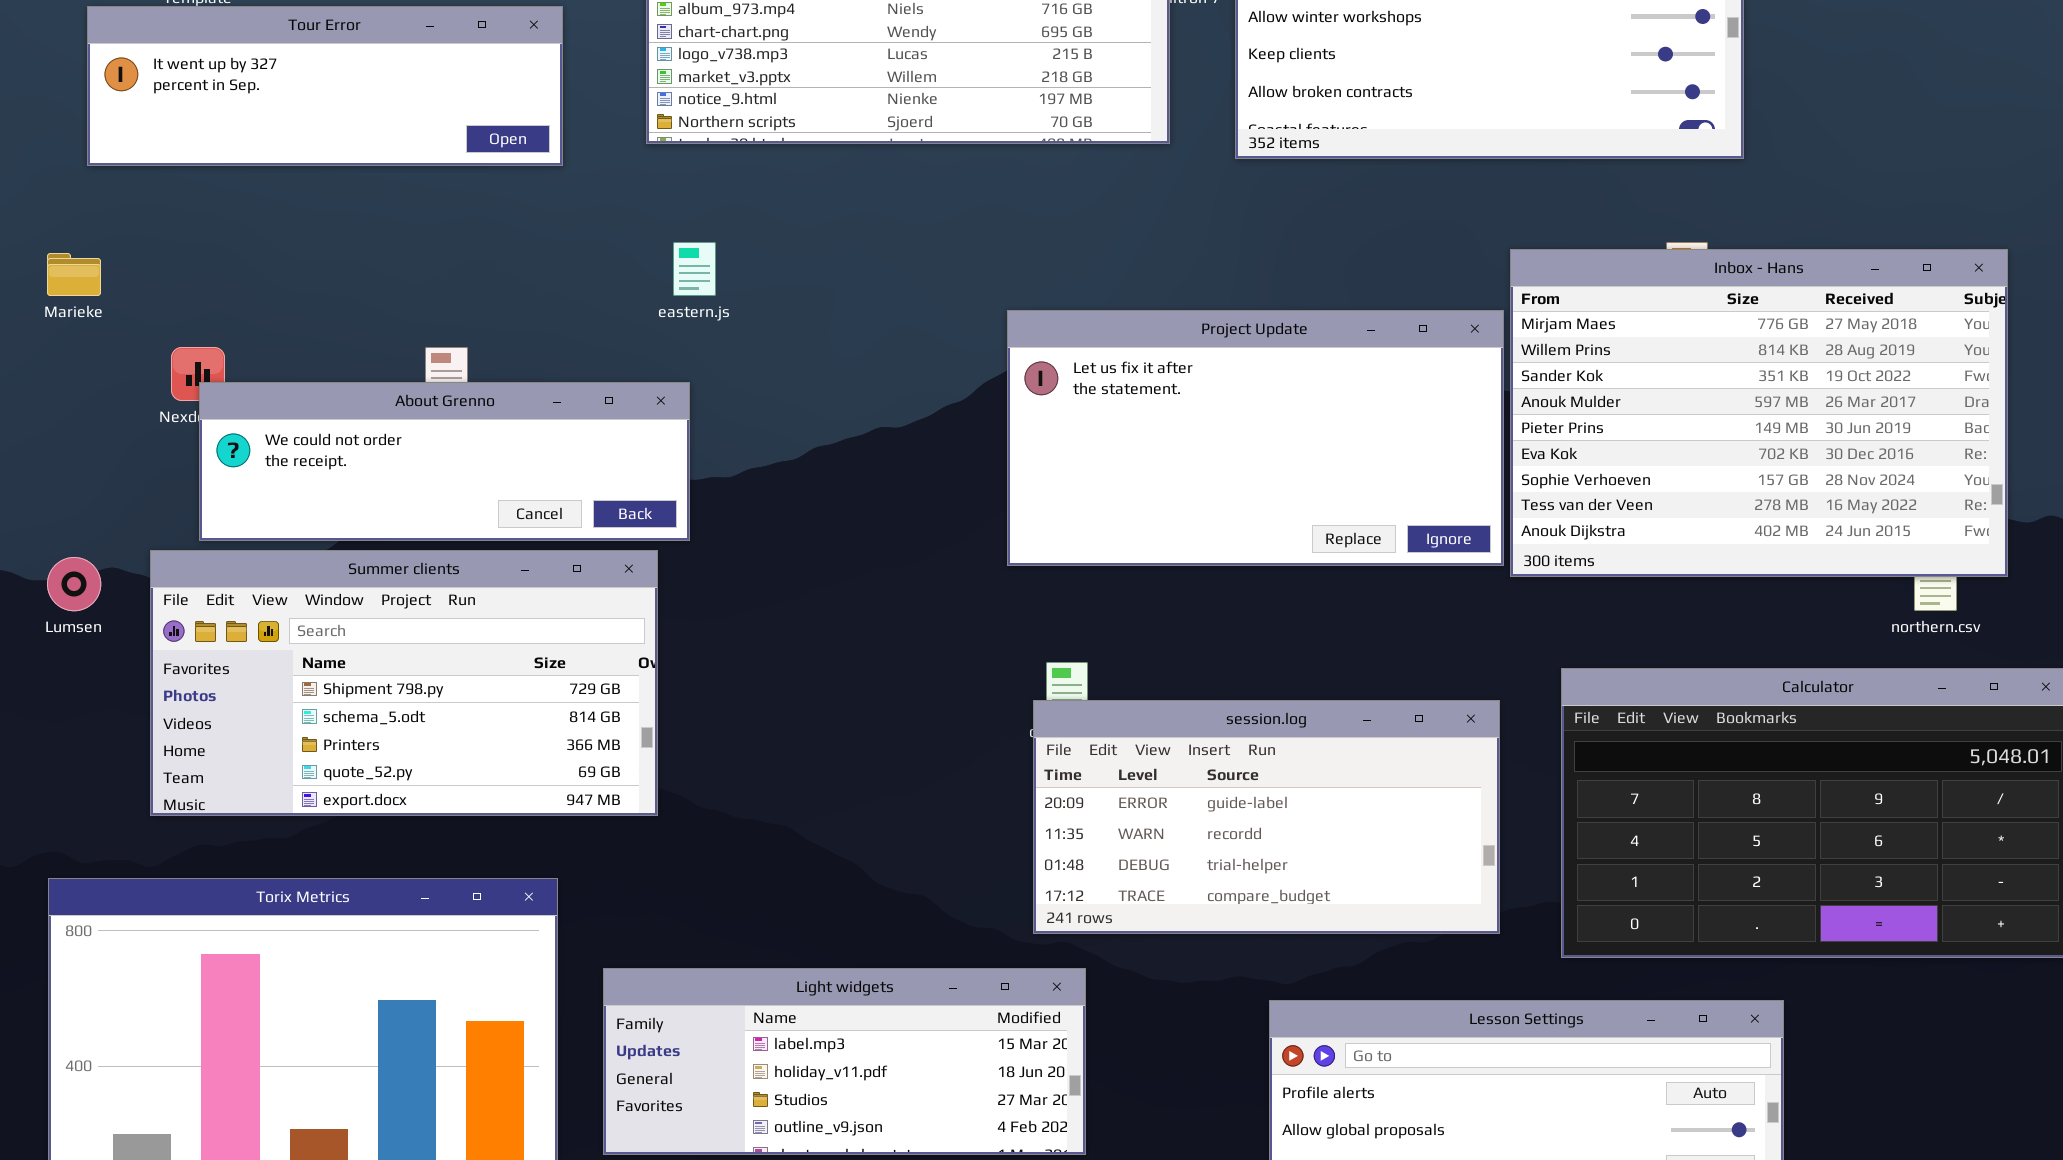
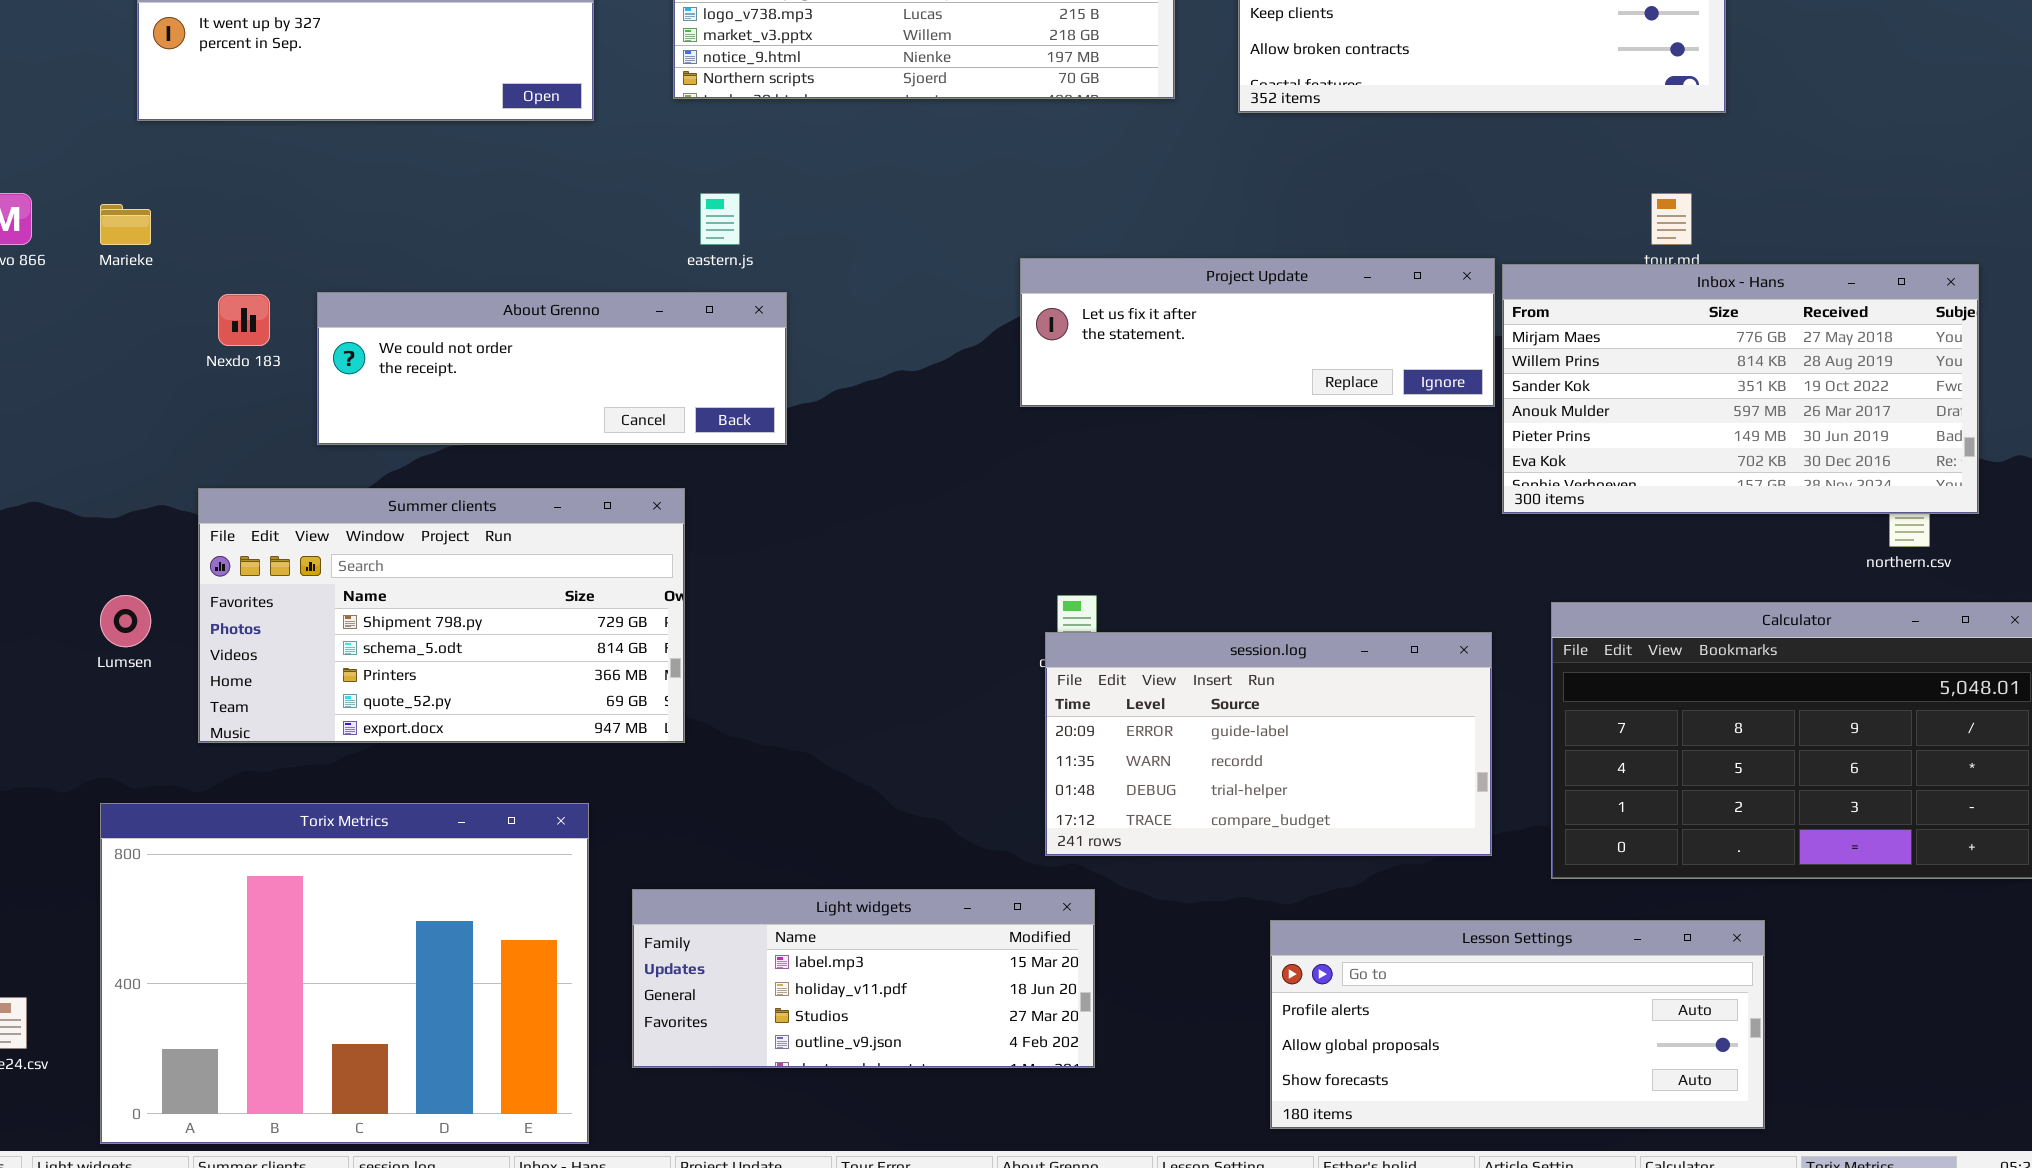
Inbox - Hans: [1510,249,2008,577] -> [1502,264,1979,514], resized
Project Update: [1007,310,1504,566] -> [1020,258,1495,407], resized
About Grenno: [199,382,690,541] -> [317,292,787,445], moved
Lumsen: [47,557,101,611] -> [100,595,151,647], moved

